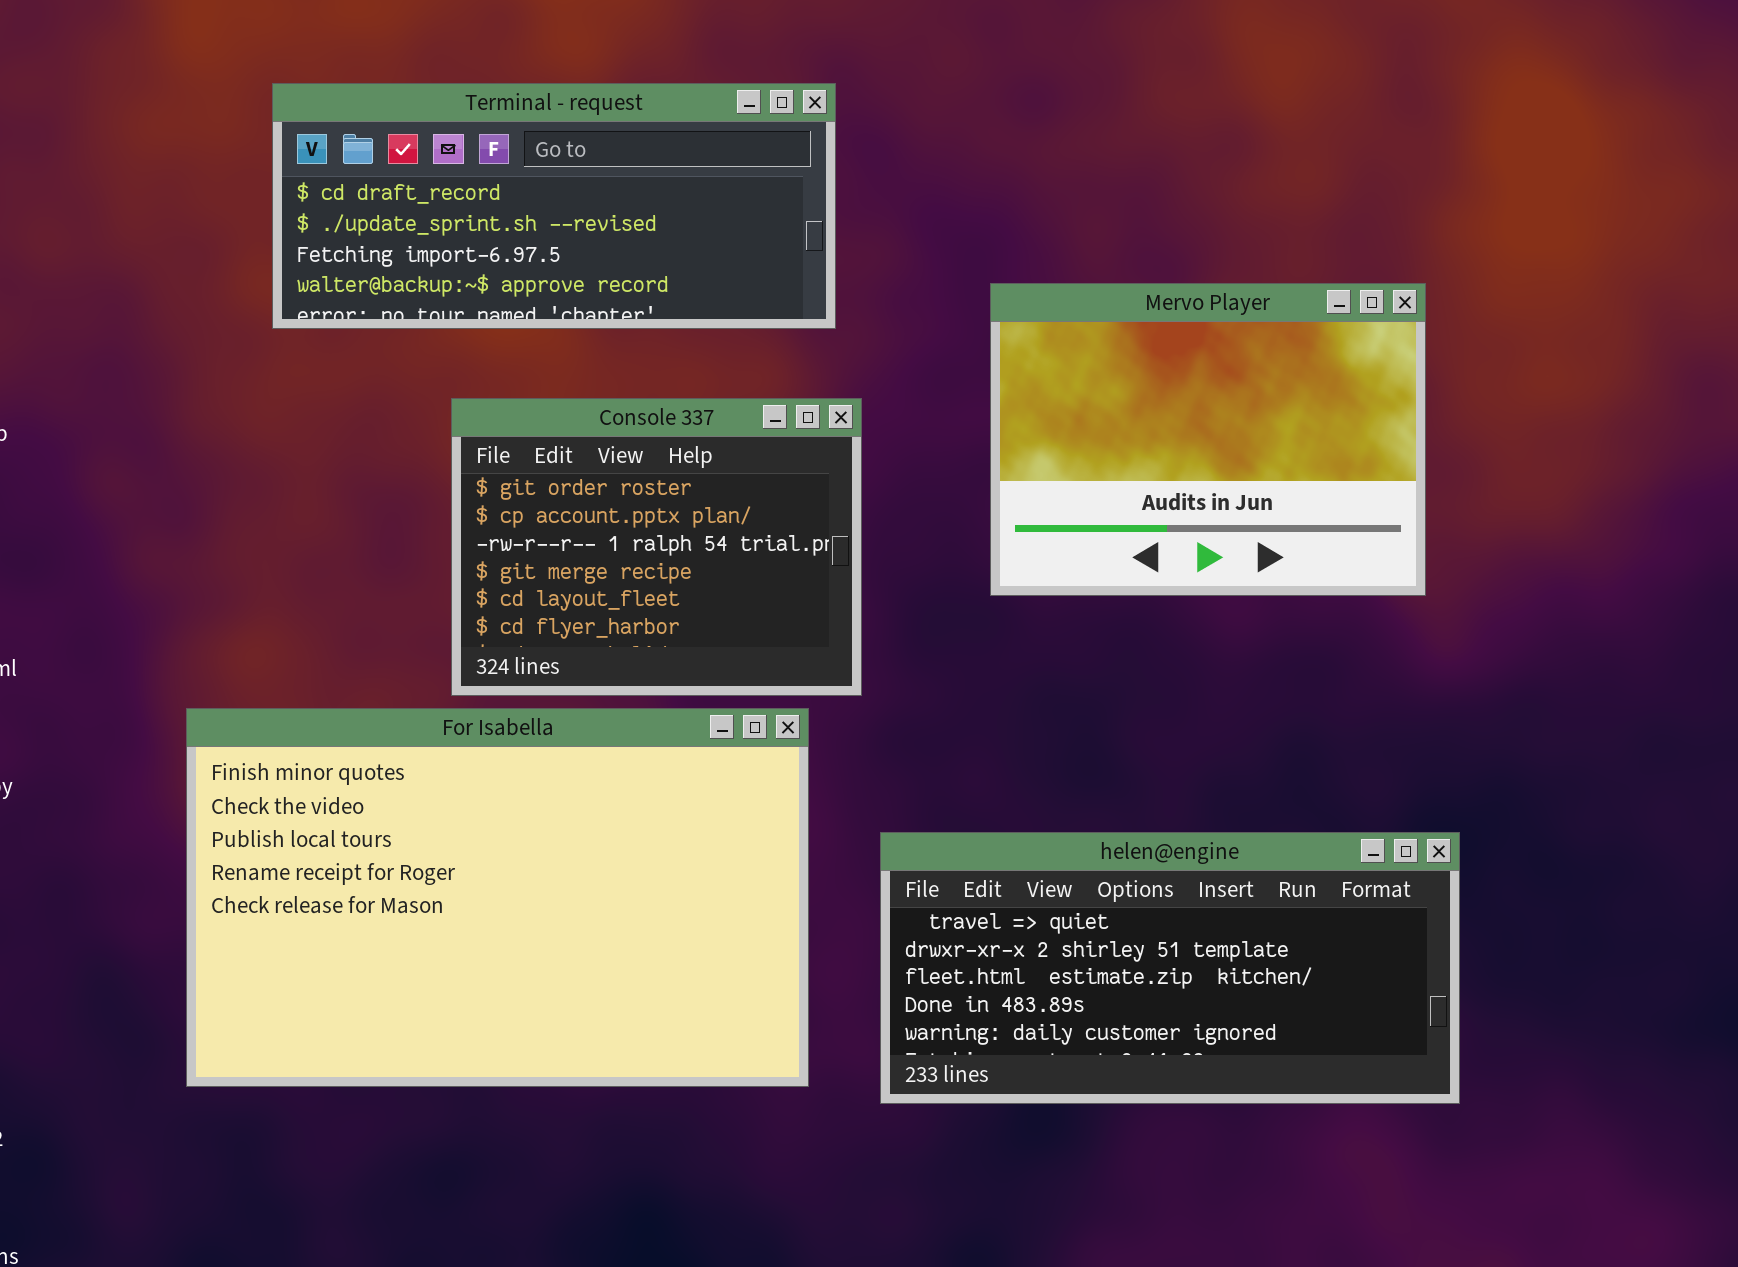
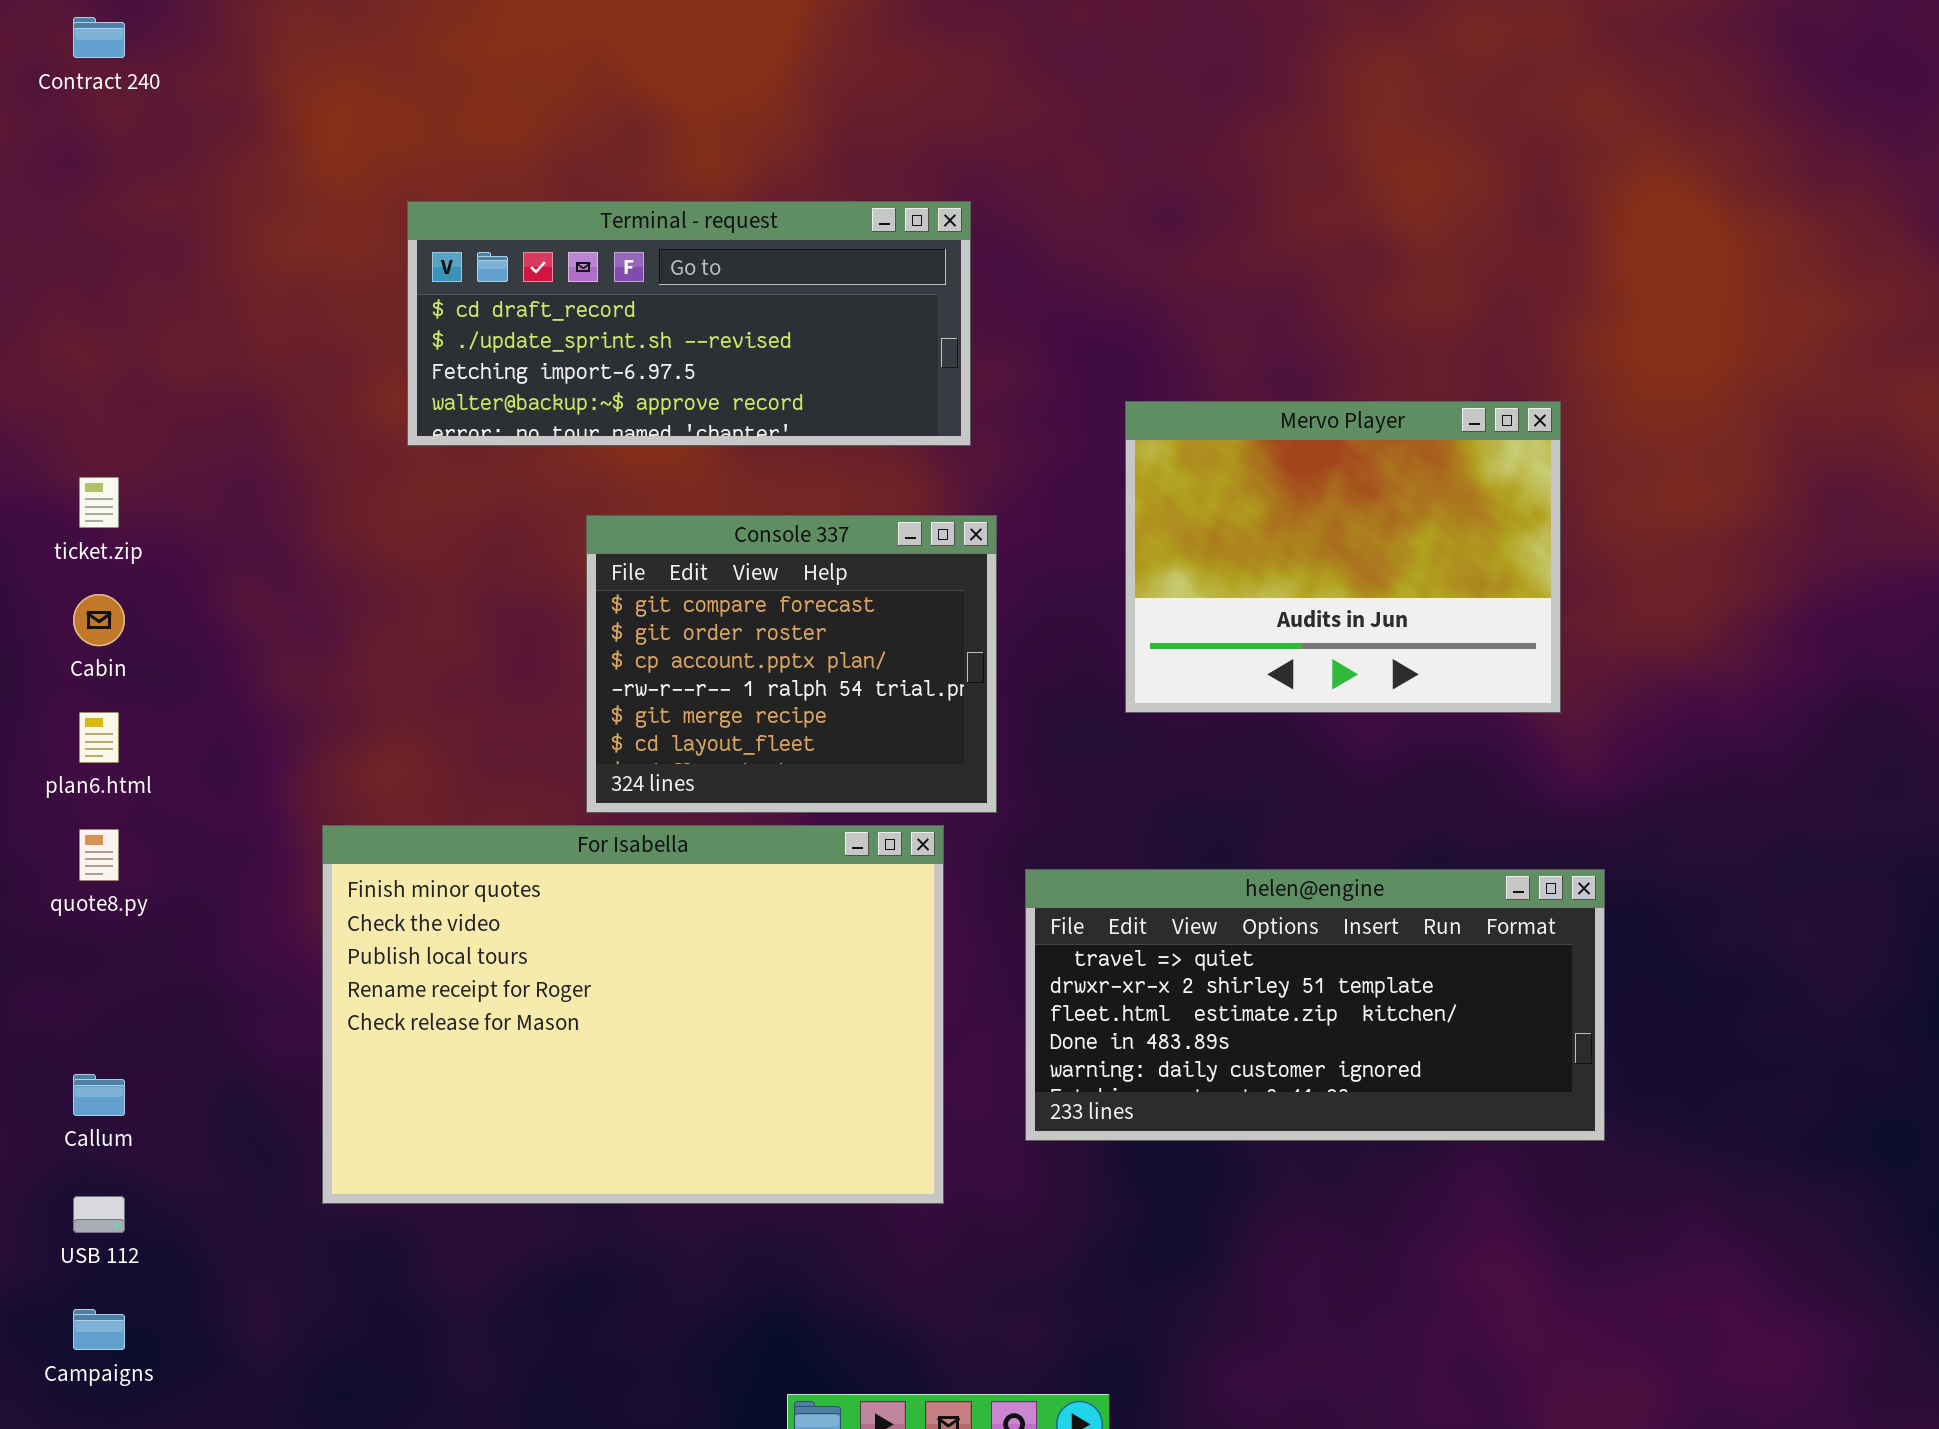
Console 337: [451,398,862,696] -> [586,515,997,813], scrolled up 1 row
helen@engine: [880,832,1460,1104] -> [1025,869,1605,1141], moved

